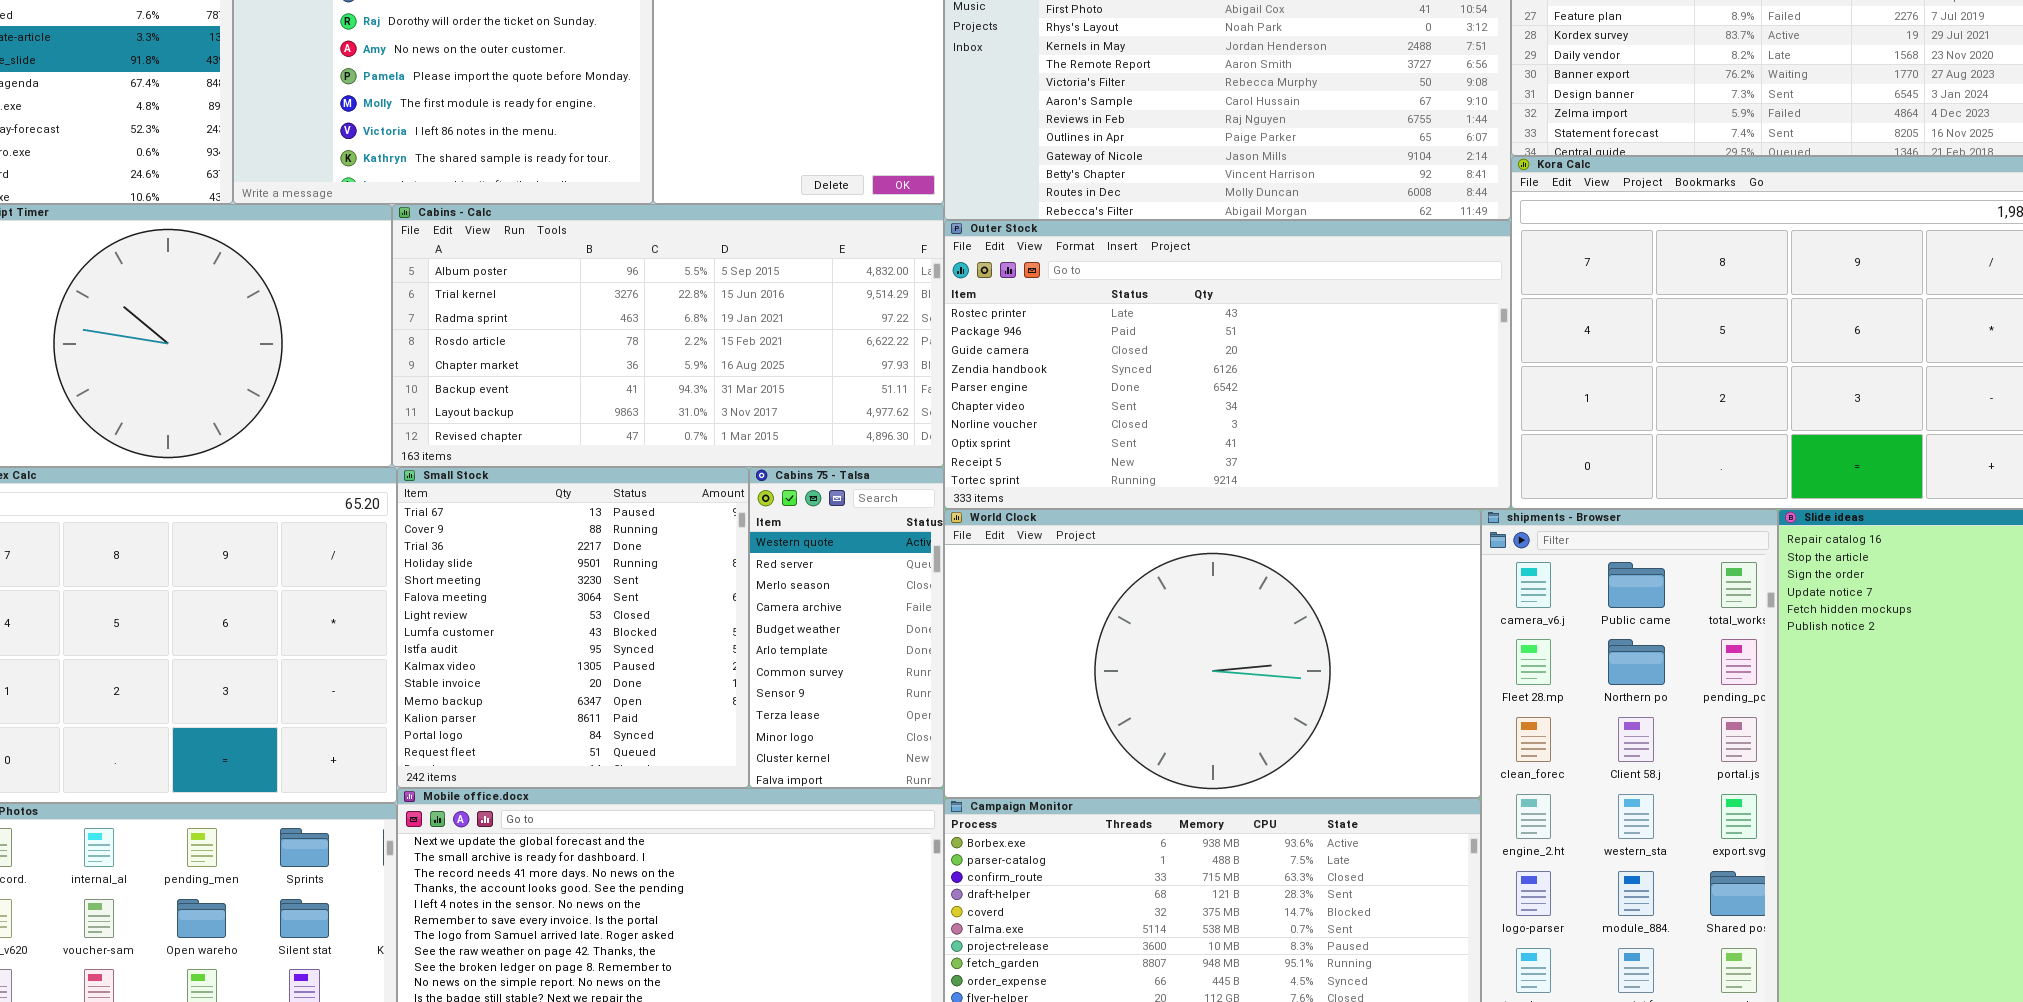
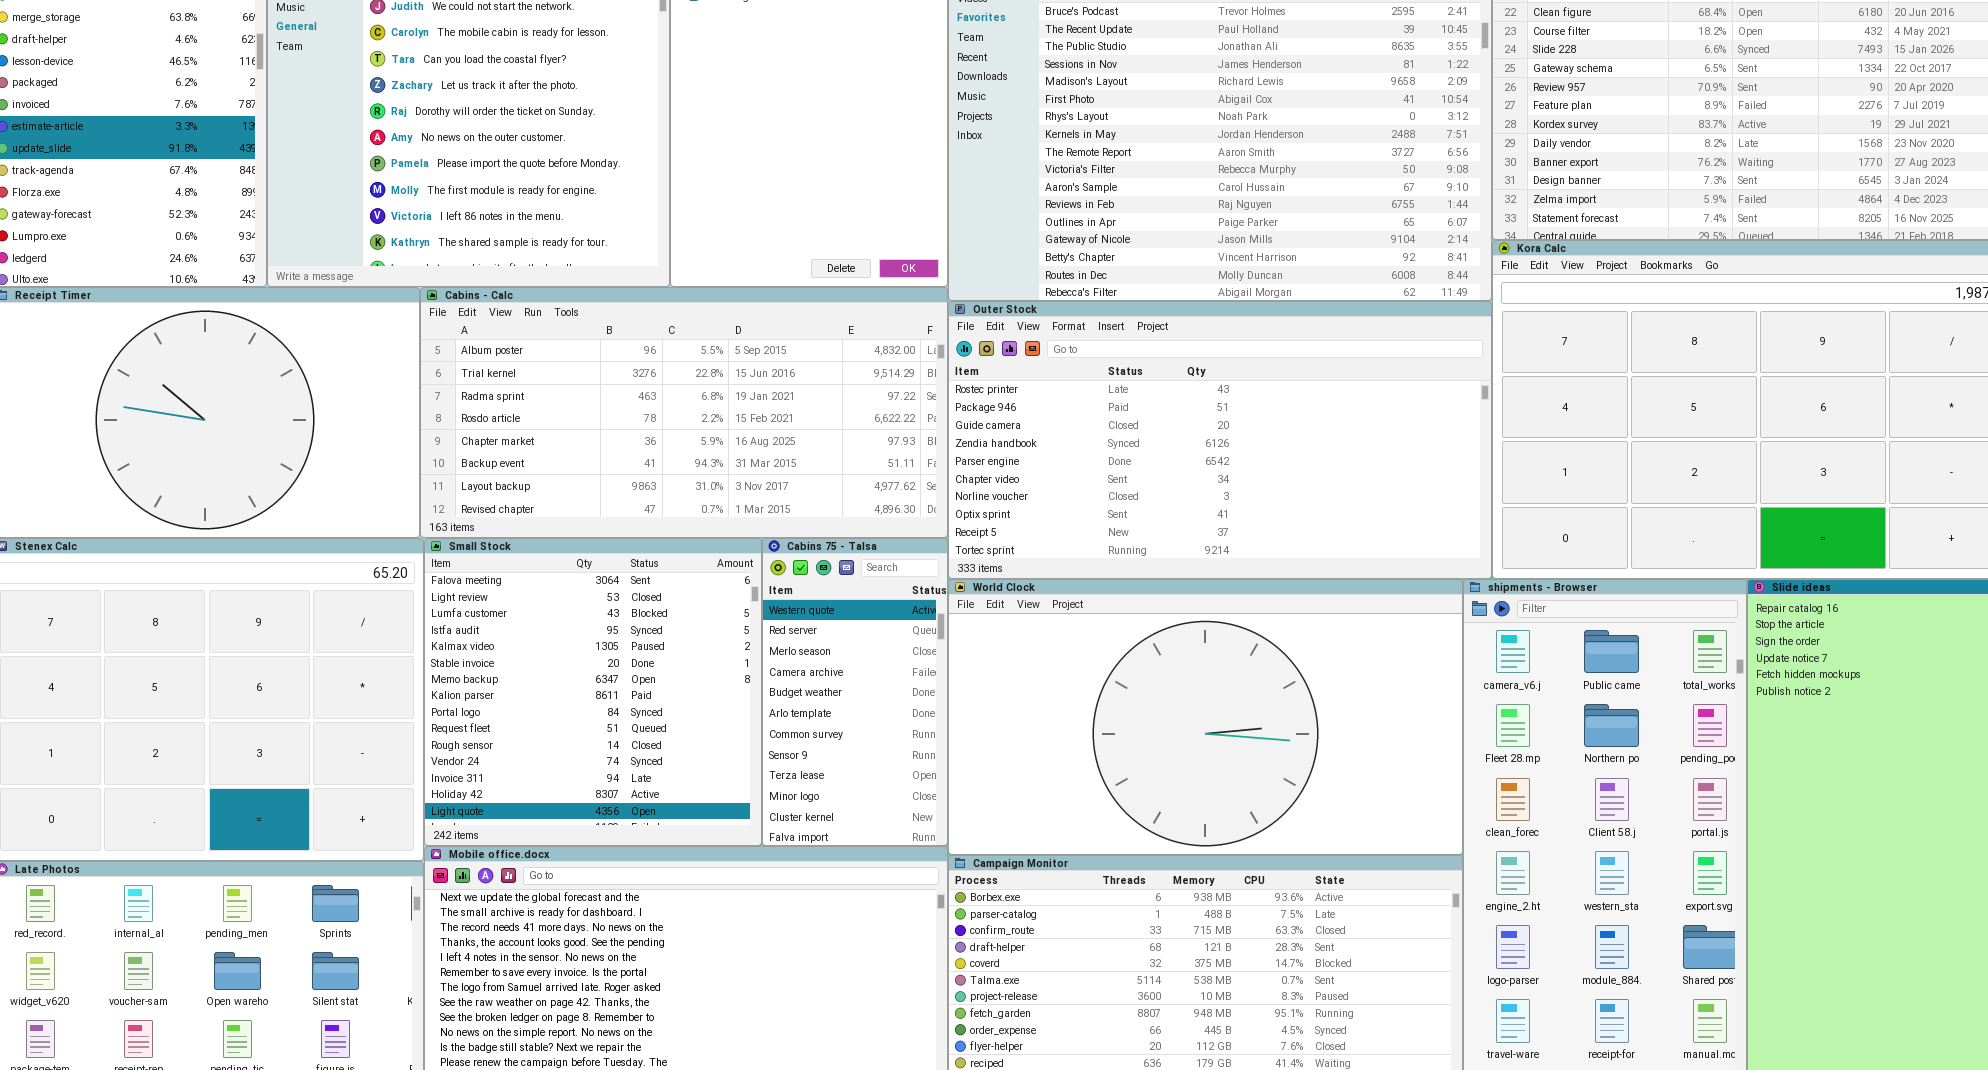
Small Stock: [397,467,749,788] -> [424,538,762,846], scrolled down 5 rows

